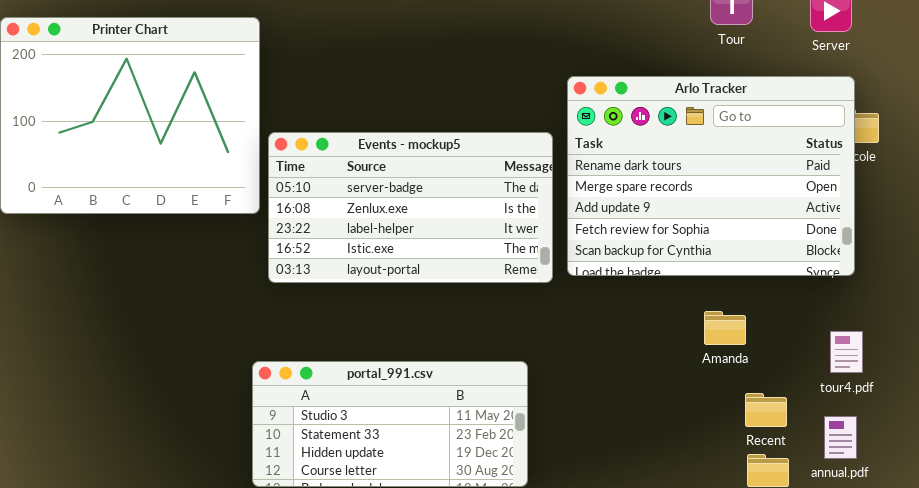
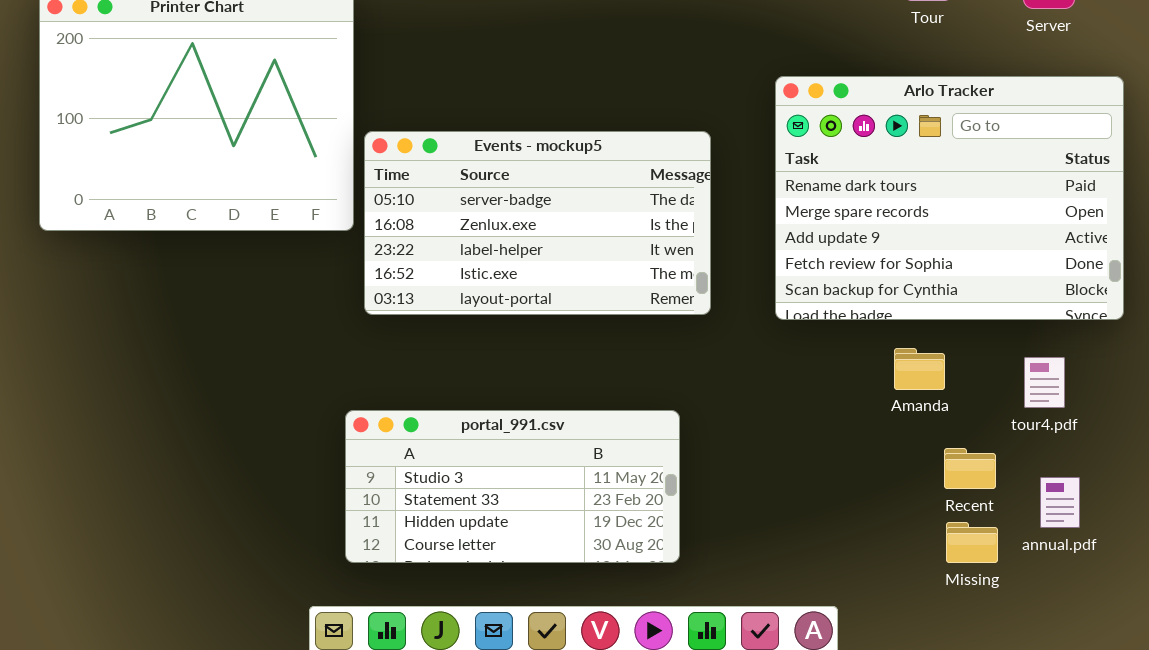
Arlo Tracker: [567,76,855,276] -> [775,76,1124,320], moved
tour4.pdf: [830,331,863,373] -> [1024,357,1065,408], moved

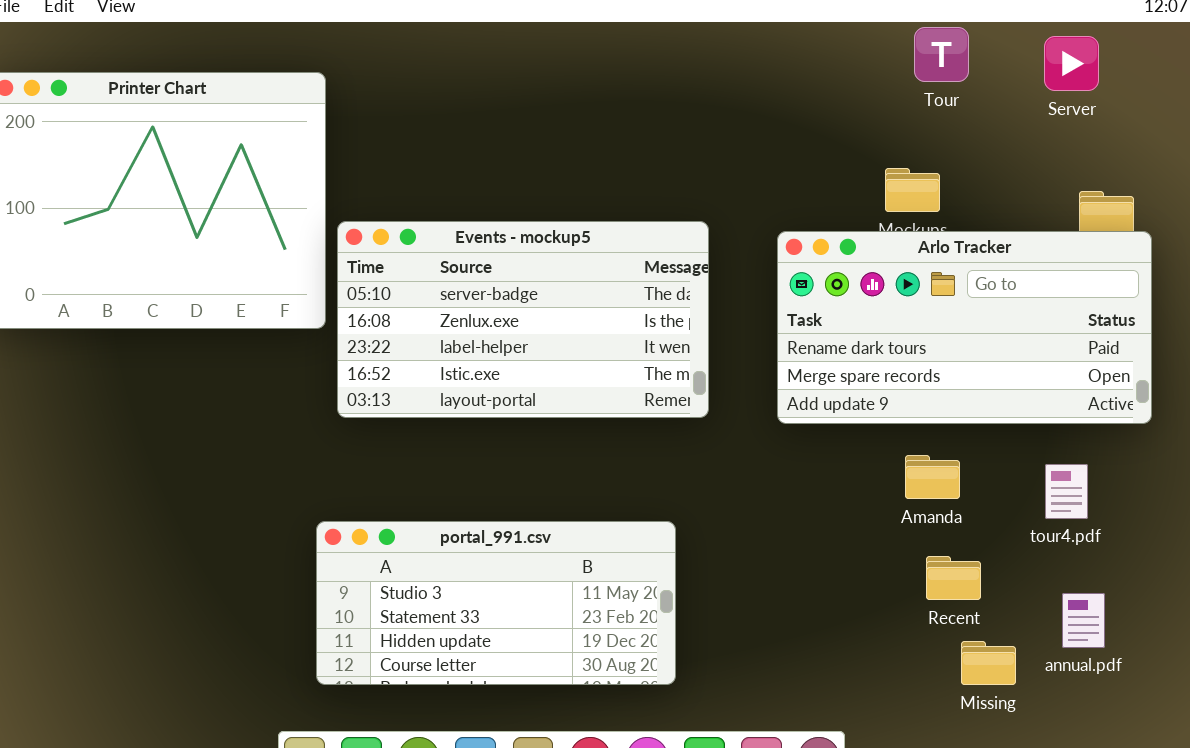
Arlo Tracker: [775,76,1124,320] -> [777,231,1152,424], resized
Recent: [944,448,996,489] -> [926,556,981,600], moved

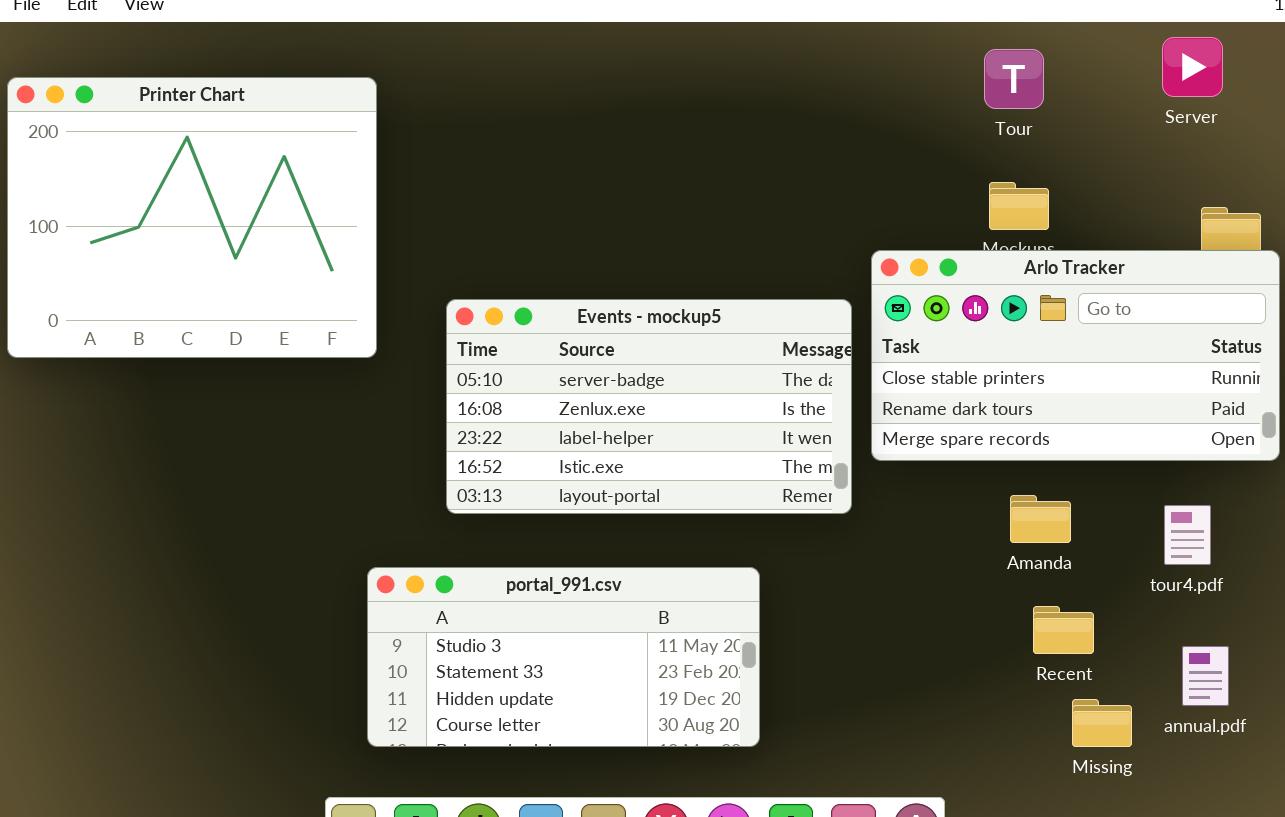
Tour: [914,27,969,82] -> [984,49,1044,109], moved
Events - mockup5: [337,221,709,418] -> [446,299,852,514], moved
Arlo Tracker: [777,231,1152,424] -> [871,250,1280,461], scrolled up 1 row

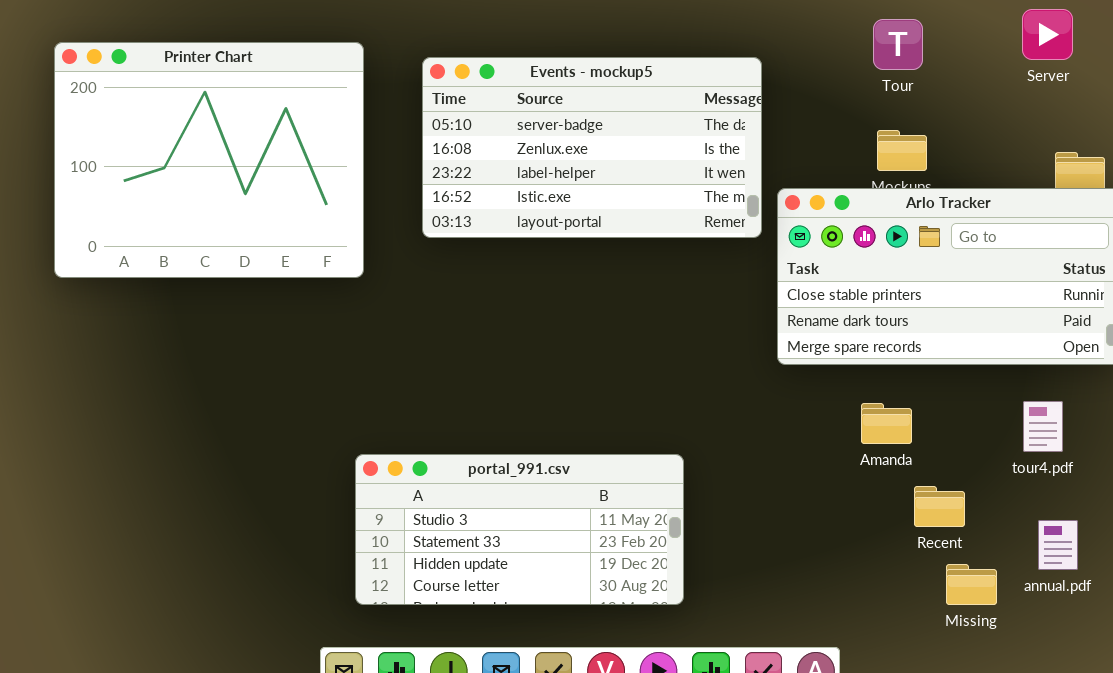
Events - mockup5: [446,299,852,514] -> [422,57,762,238], moved
Amanda: [1010,495,1071,543] -> [861,403,912,444], moved

